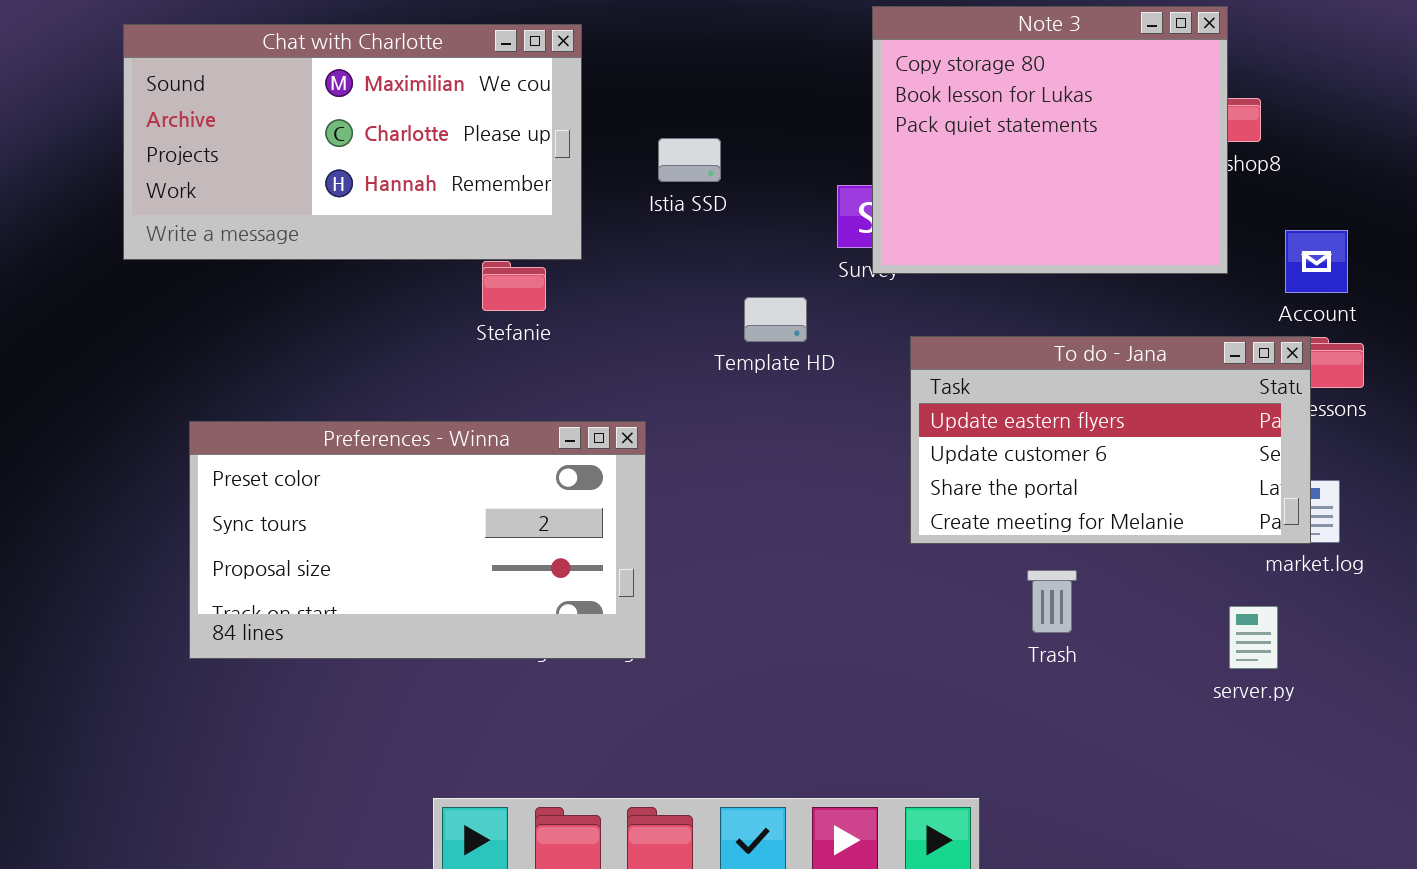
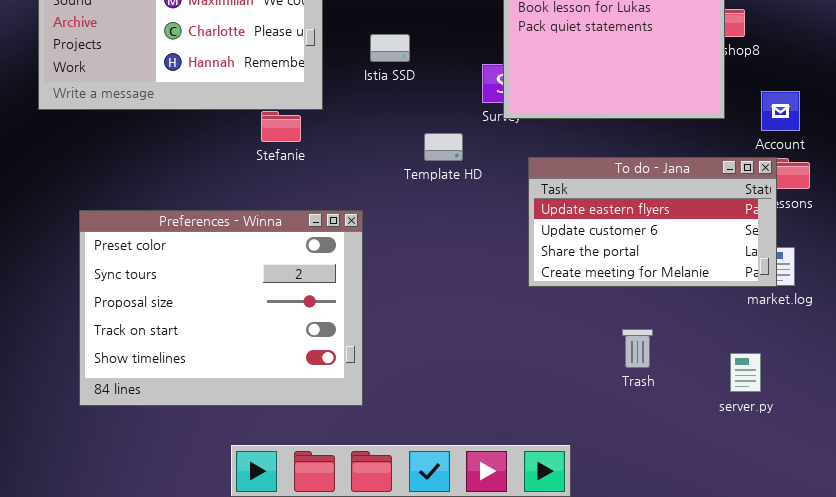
Preferences - Winna: [189,421,646,659] -> [79,210,363,406], resized
Trash: [1027,570,1077,633] -> [622,329,653,368], moved
server.py: [1229,606,1278,669] -> [730,353,761,392], moved

